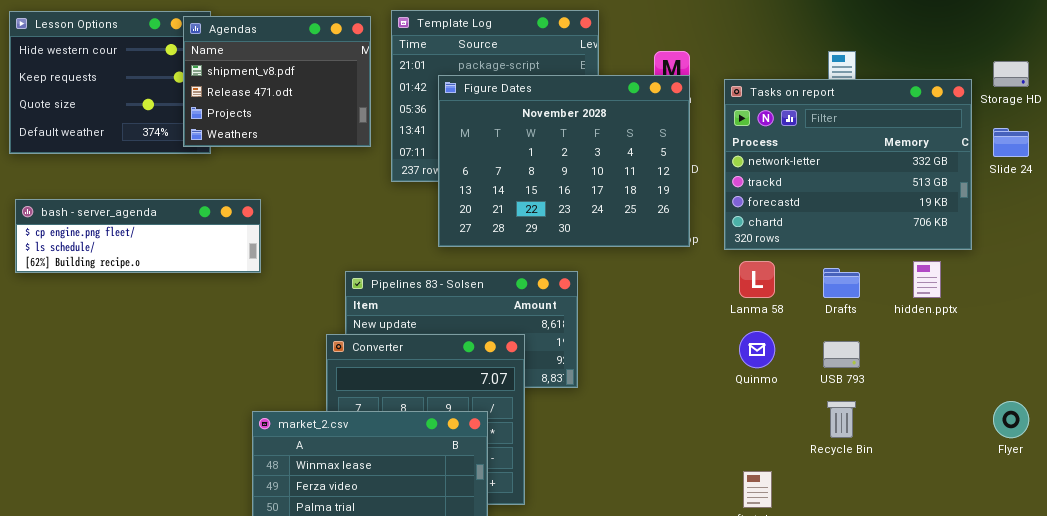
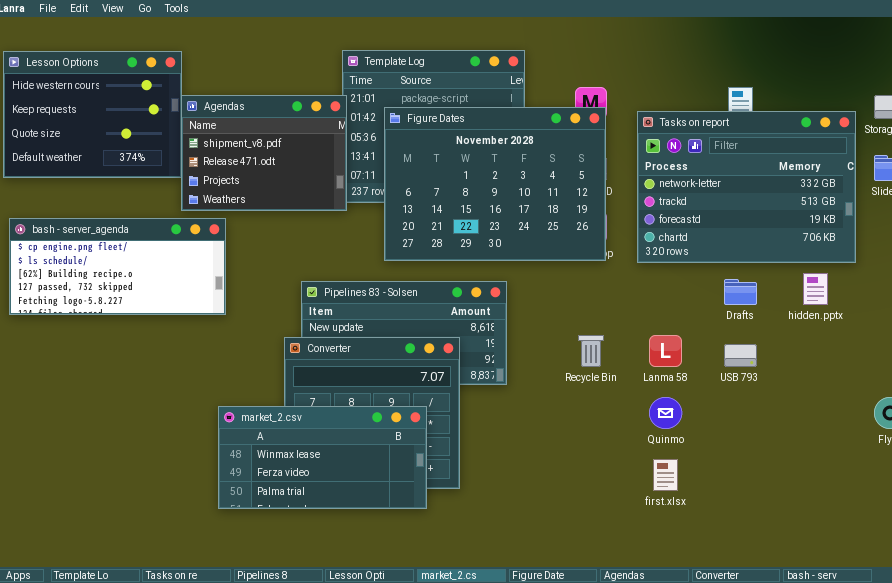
Agendas: [183,16,371,147] -> [181,95,347,211], moved
bash - server_agenda: [15,199,261,273] -> [9,218,226,315], resized
Lanma 58: [739,261,775,298] -> [649,335,682,367], moved
Quinmo: [739,331,775,368] -> [649,397,682,429], moved
Recycle Bin: [827,401,856,438] -> [578,335,604,367], moved

